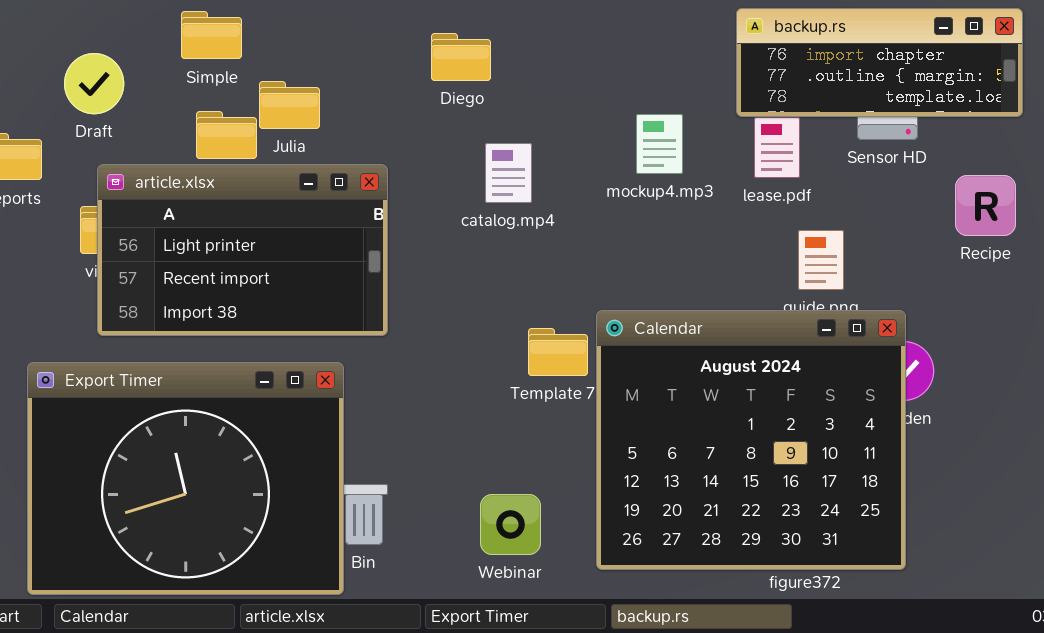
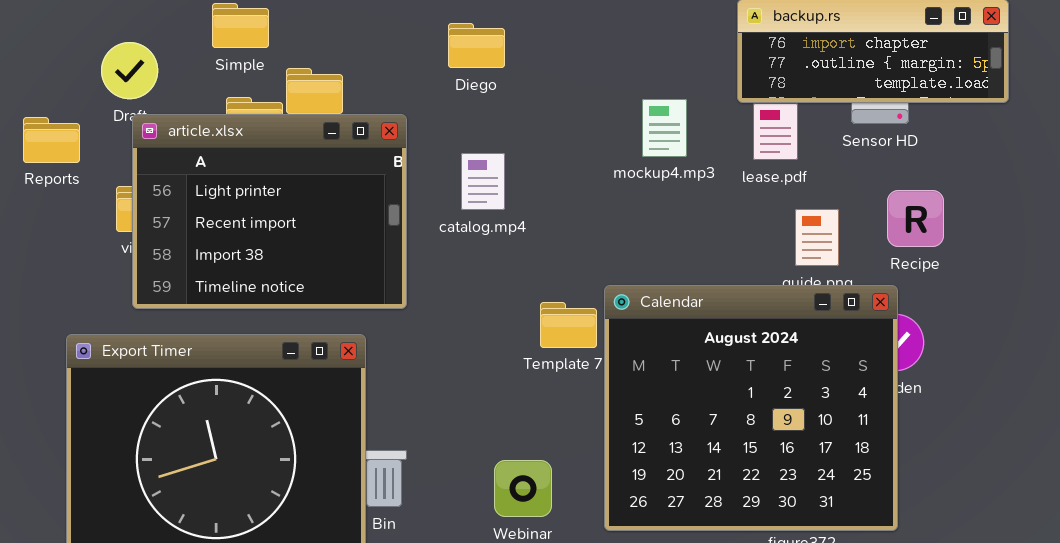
catalog.mp4: [485,143,532,203] -> [461,153,505,210], moved
article.xlsx: [97,164,388,336] -> [132,114,407,309], resized
Recipe: [955,175,1016,236] -> [887,190,944,247], moved

